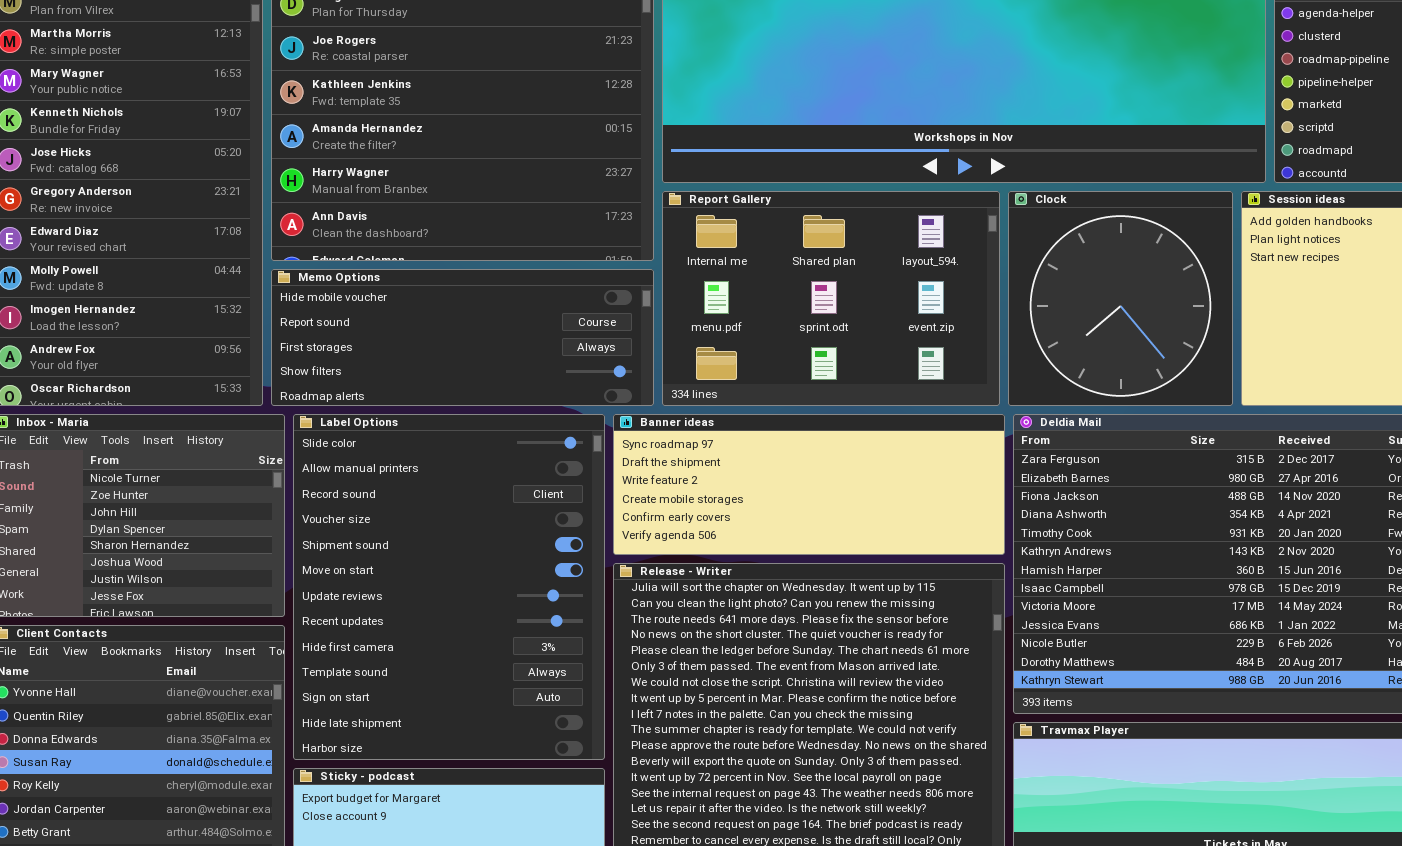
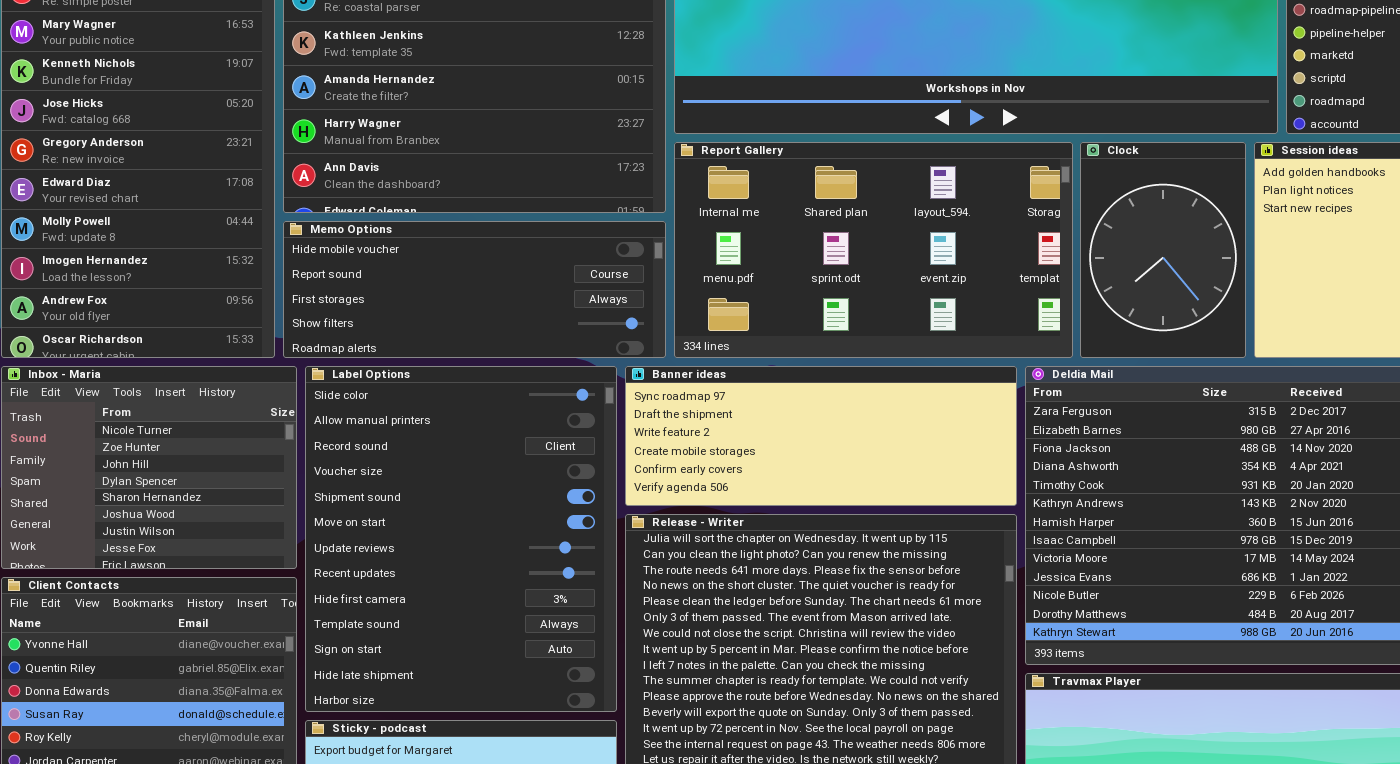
Report Gallery: [662,191,1000,406] -> [674,142,1073,358], resized
Clock: [1008,191,1233,406] -> [1080,142,1246,358], resized

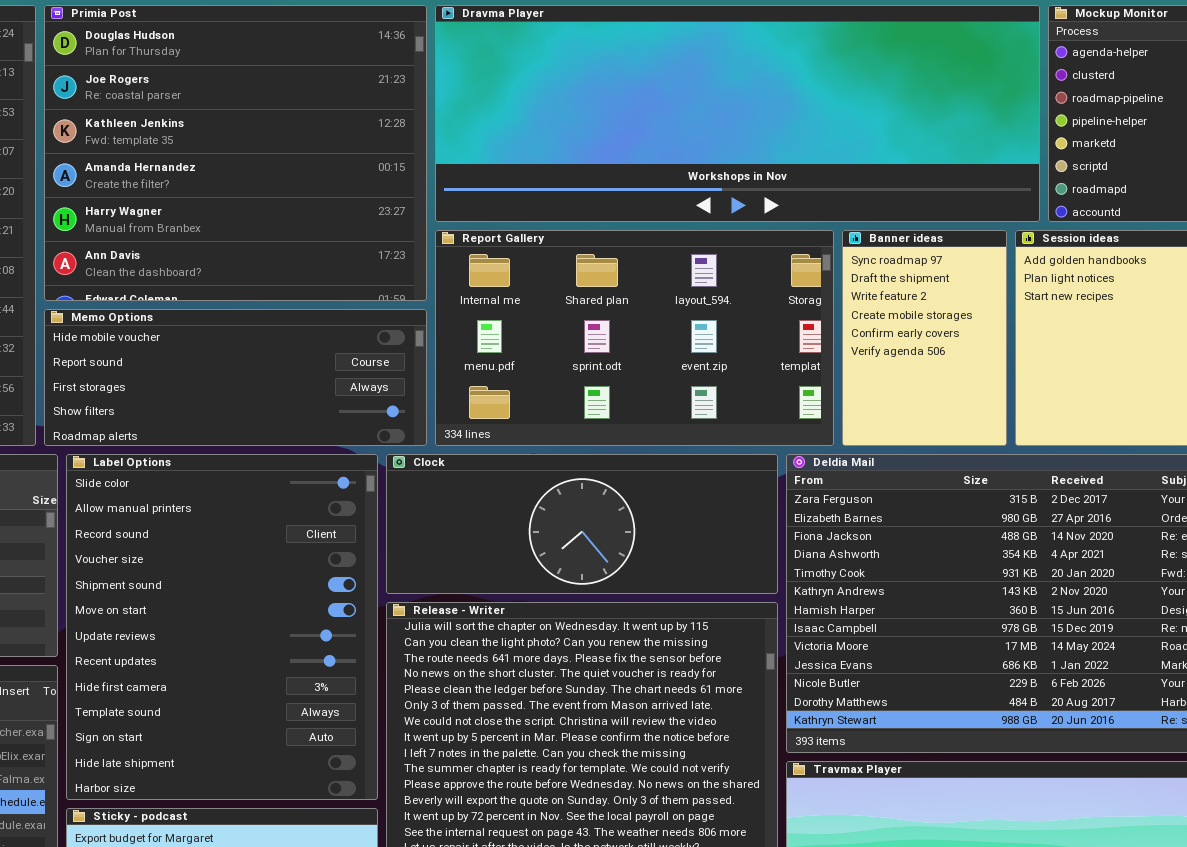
Clock: [1080,142,1246,358] -> [386,454,778,594], moved, resized
Banner ideas: [625,366,1017,506] -> [842,230,1007,446], moved, resized

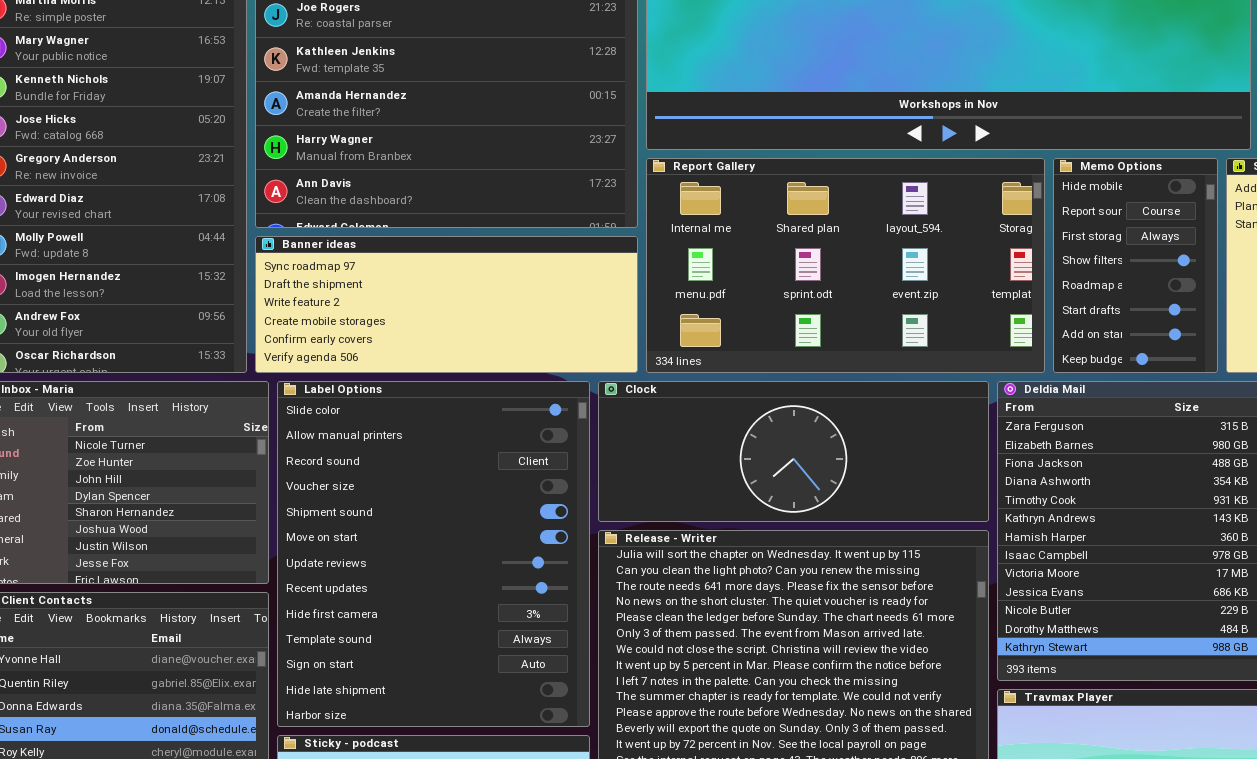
Banner ideas: [842,230,1007,446] -> [255,236,638,373], moved, resized
Memo Options: [44,309,427,446] -> [1053,158,1218,373], moved, resized

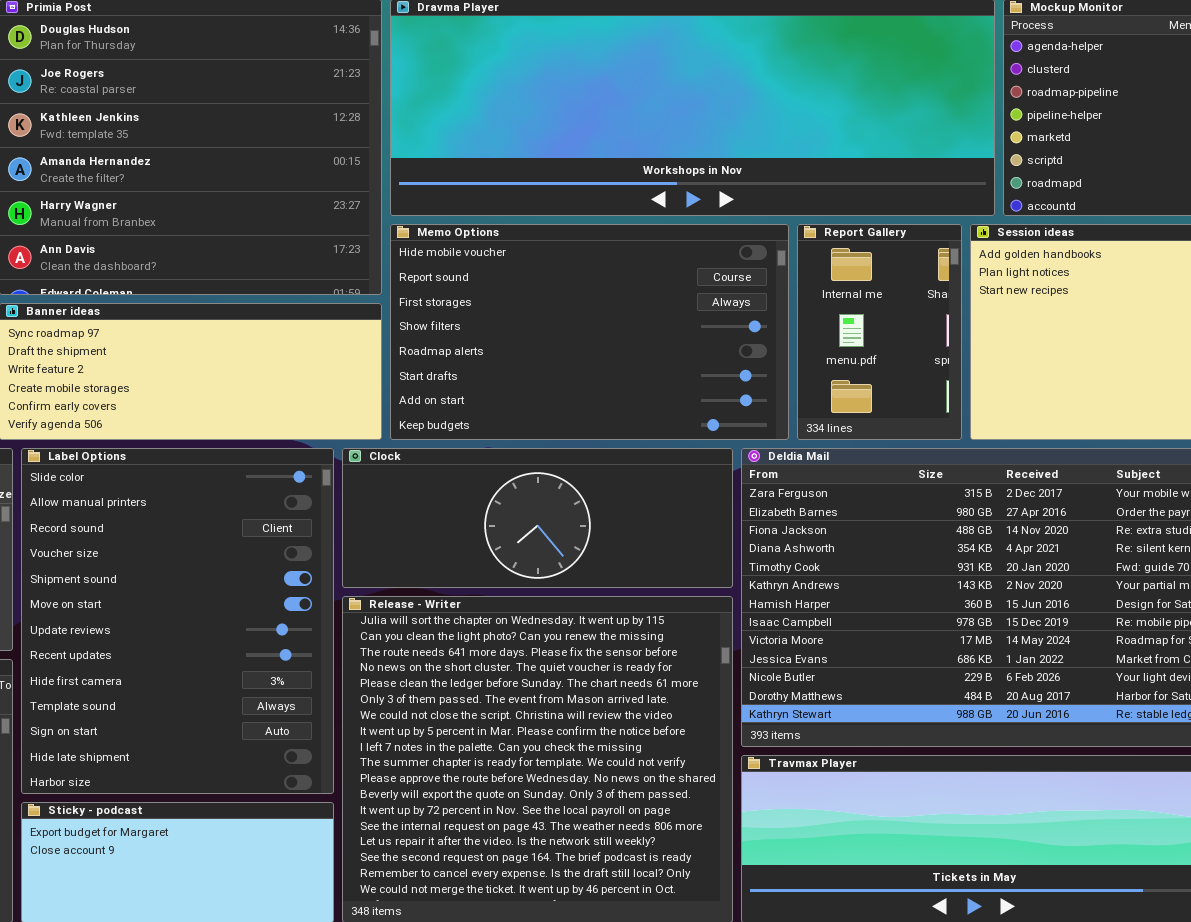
Report Gallery: [646,158,1045,373] -> [797,224,962,440], moved, resized
Memo Options: [1053,158,1218,373] -> [390,224,789,440], moved, resized

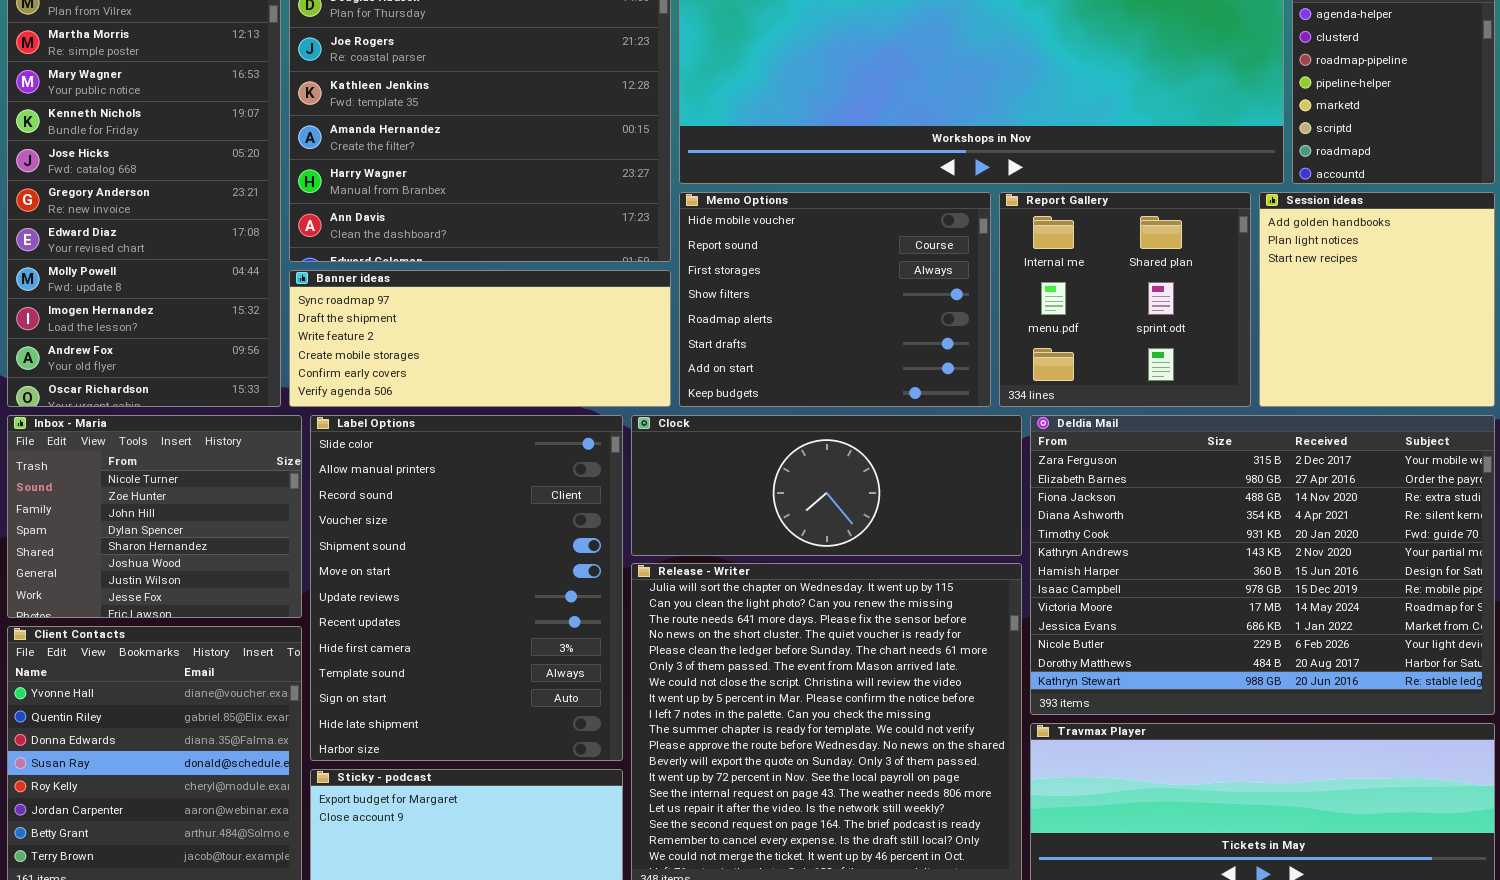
Memo Options: [390,224,789,440] -> [679,192,991,407], resized
Report Gallery: [797,224,962,440] -> [999,192,1251,407], resized

